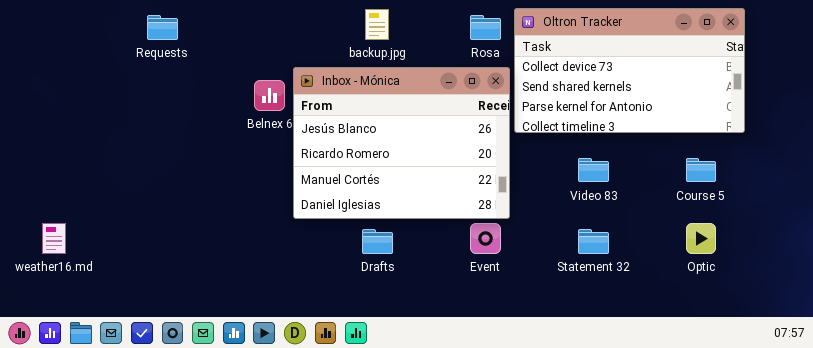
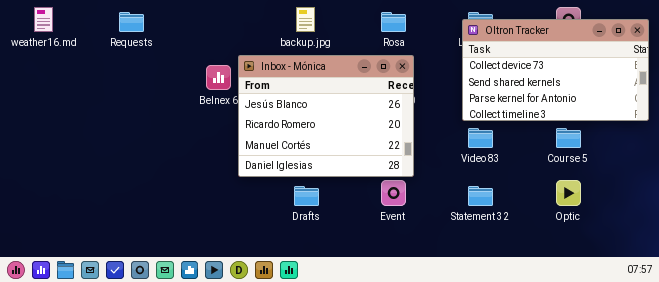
Oltron Tracker: [514,8,745,133] -> [462,19,649,121], moved
weather16.md: [42,223,66,254] -> [34,7,53,32], moved

